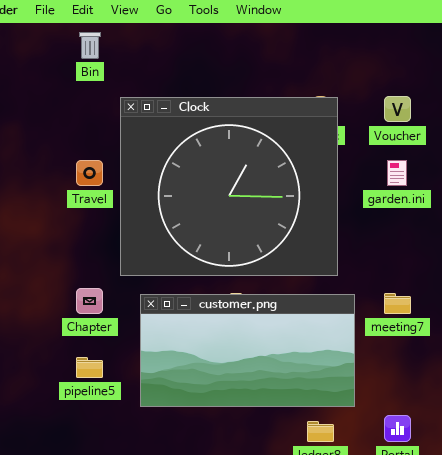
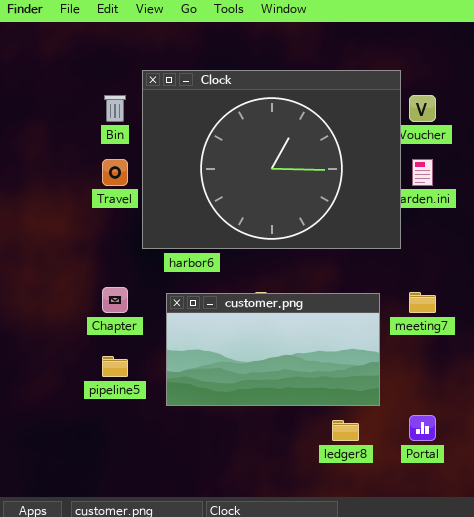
Bin: [79,32,101,59] -> [104,95,126,122], moved
Clock: [120,97,338,276] -> [142,70,401,249], moved, resized

